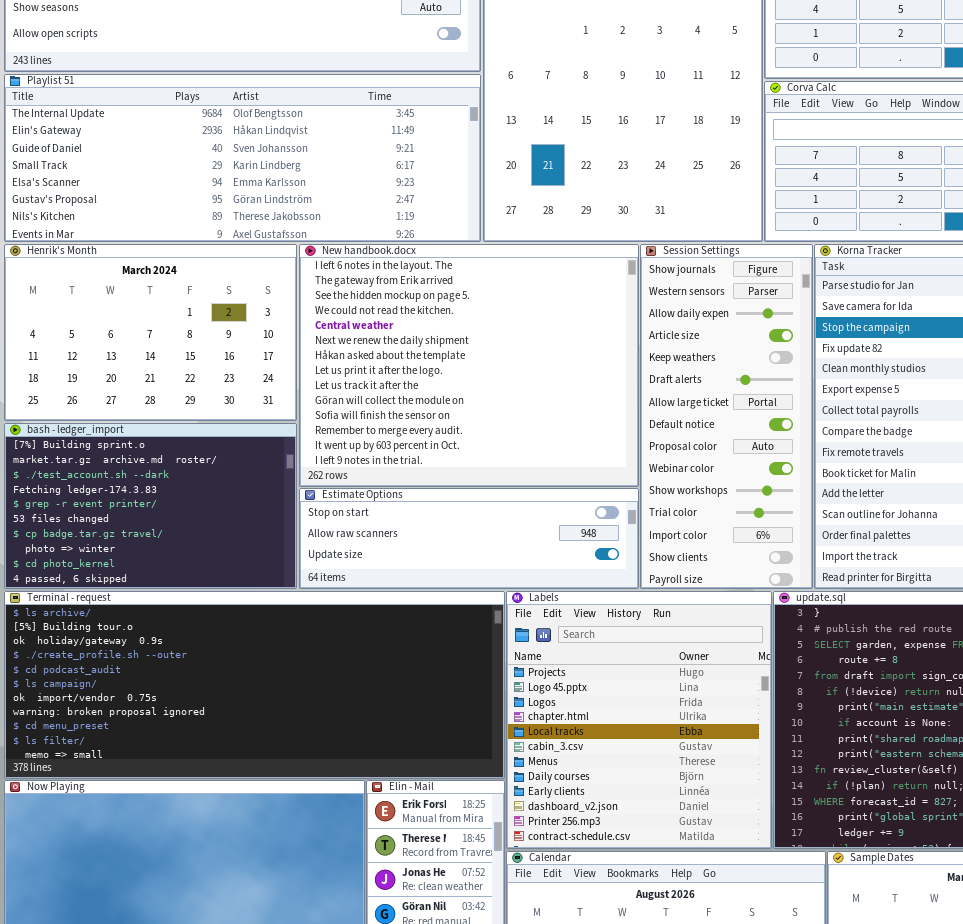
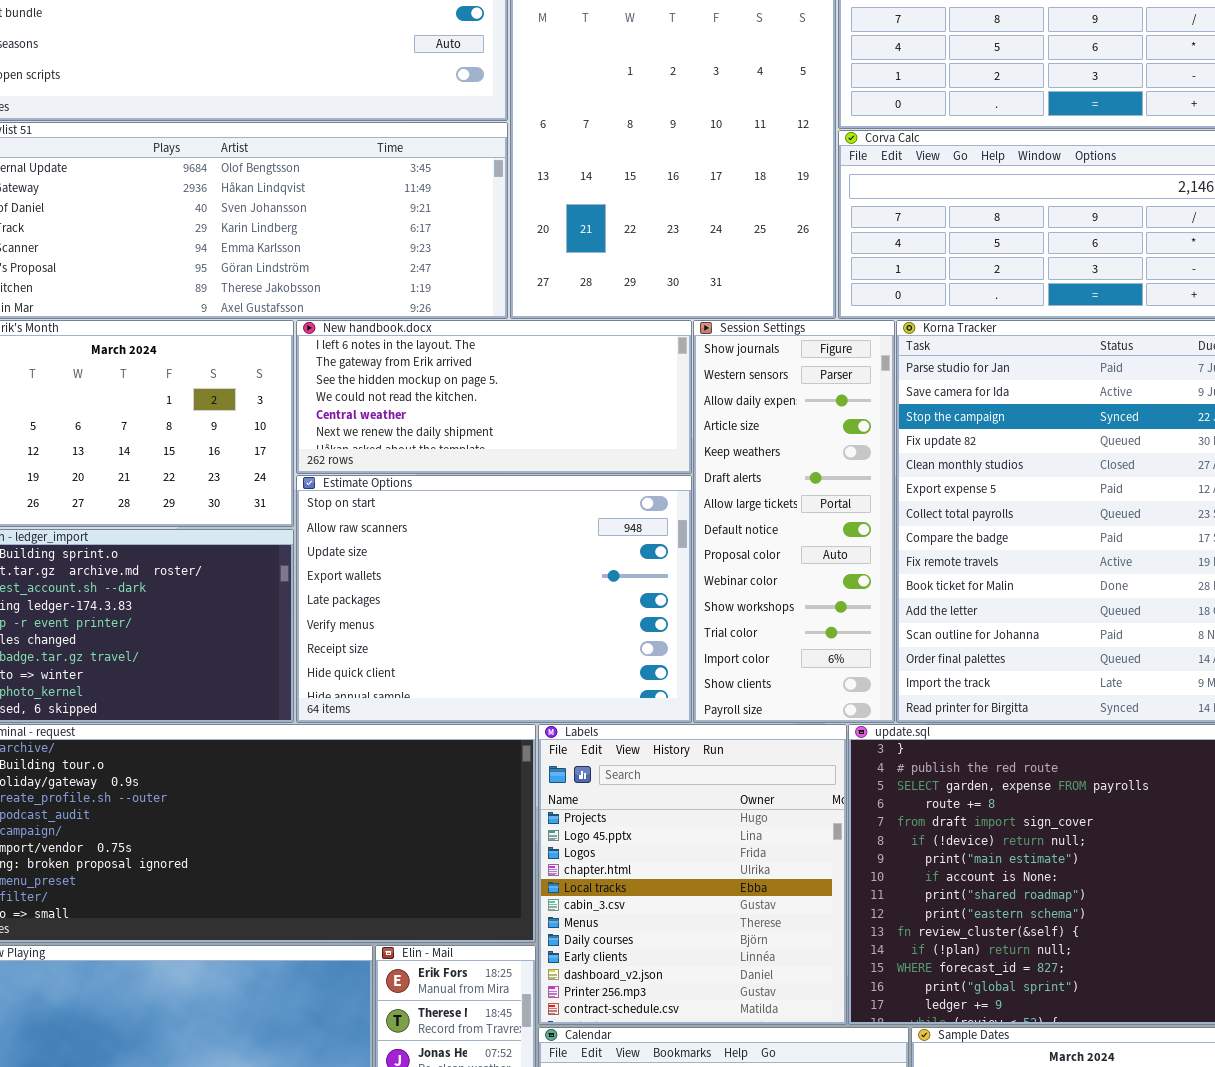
New handbook.docx: [299,244,639,487] -> [296,320,692,474], resized
Estimate Options: [299,488,639,589] -> [296,475,692,723], resized

